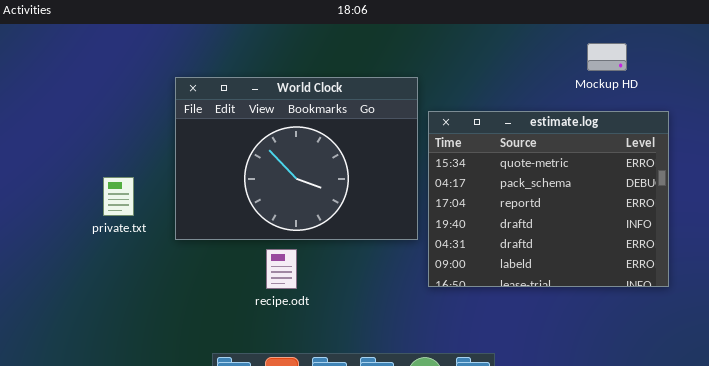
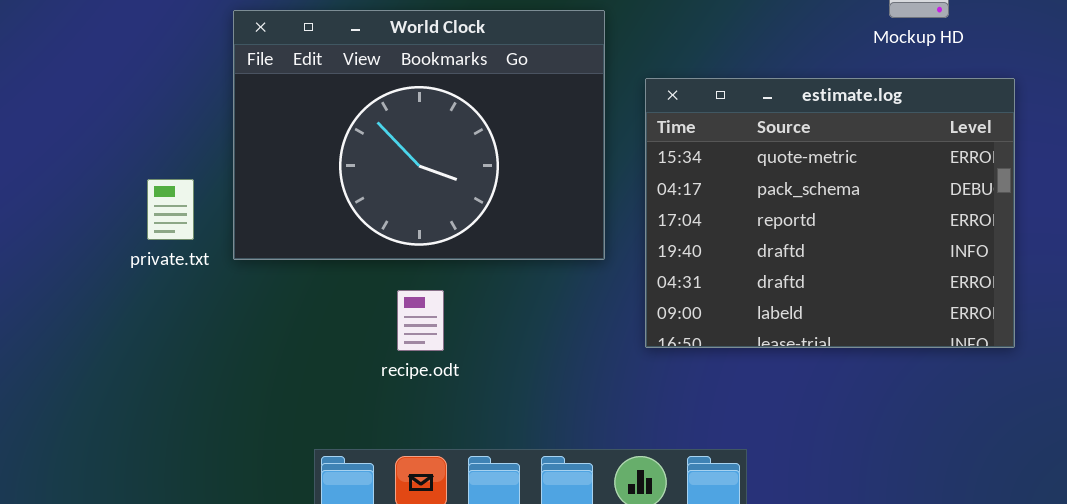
World Clock: [175,77,418,240] -> [233,10,605,260], moved

